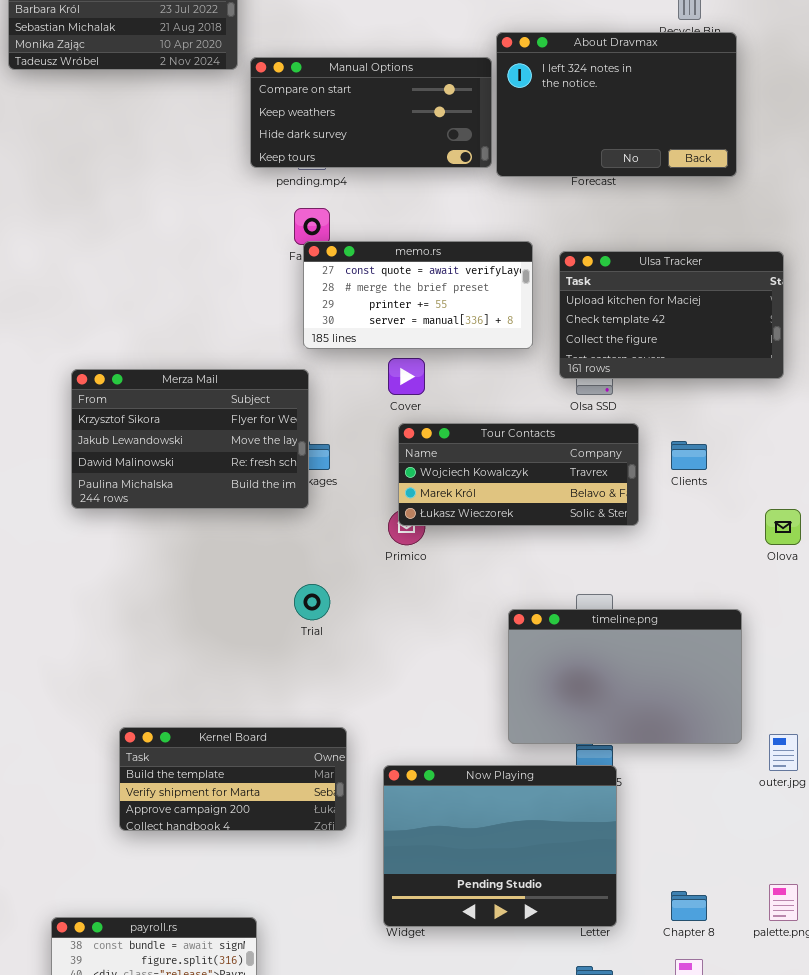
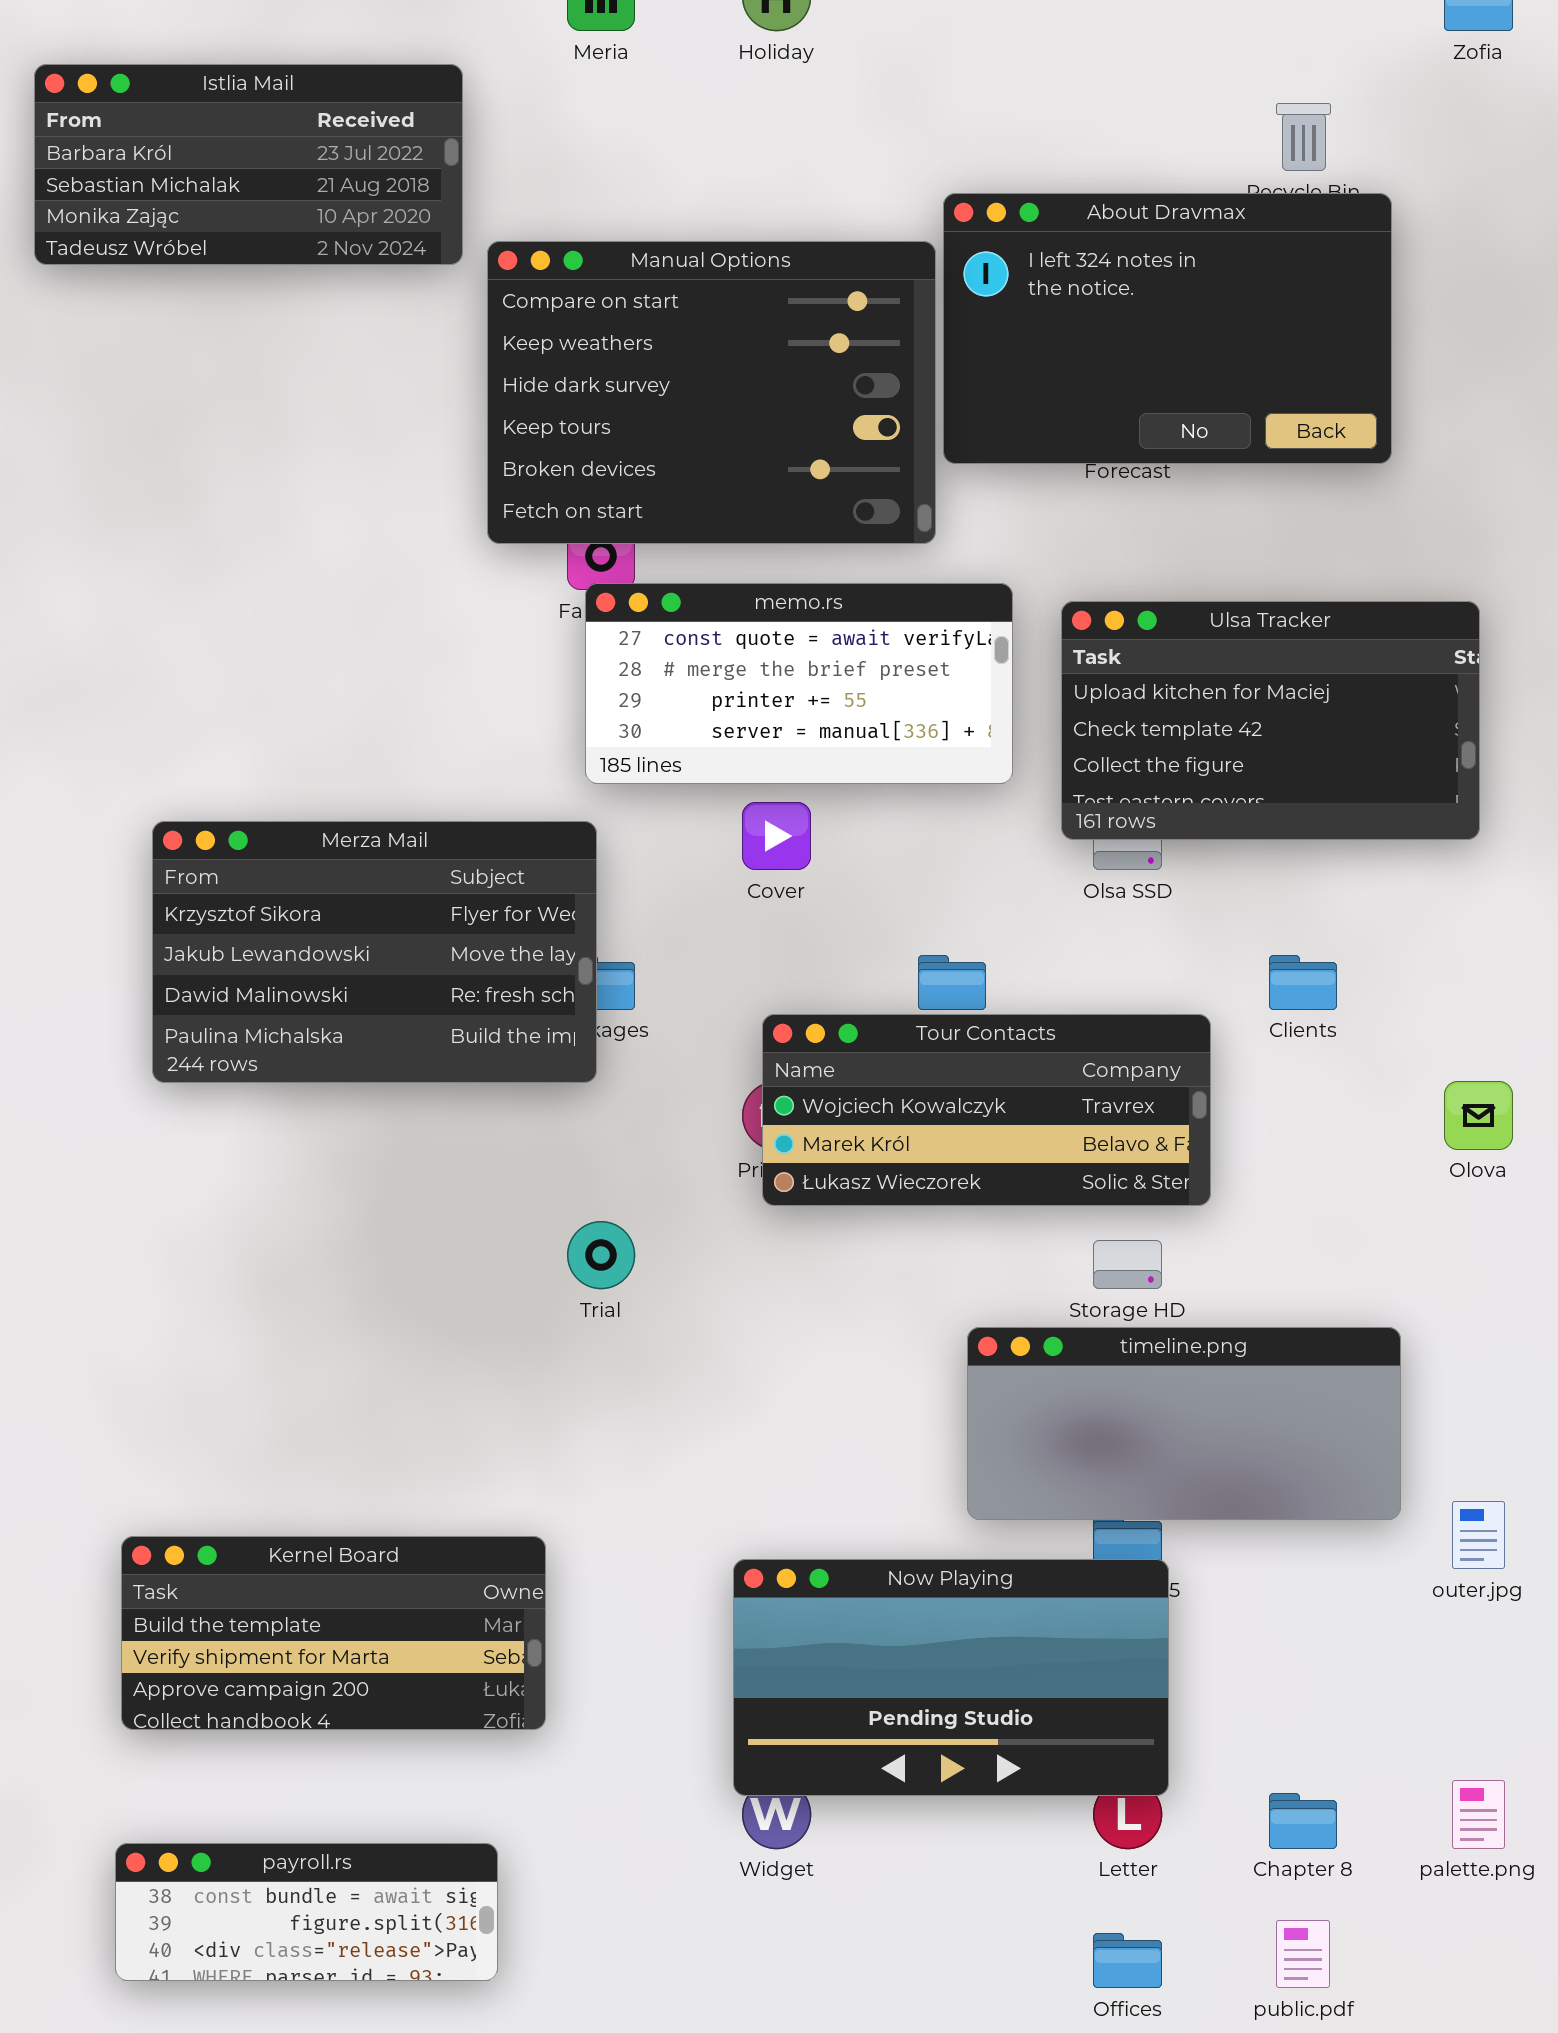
Manual Options: [250,57,492,168] -> [487,241,936,544], resized
Tour Contacts: [398,423,639,526] -> [762,1014,1211,1206], moved
timeline.png: [508,609,742,744] -> [967,1327,1401,1520], resized
Kernel Board: [119,727,347,831] -> [121,1536,546,1730], moved
Now Playing: [383,765,617,927] -> [733,1559,1169,1796], resized

